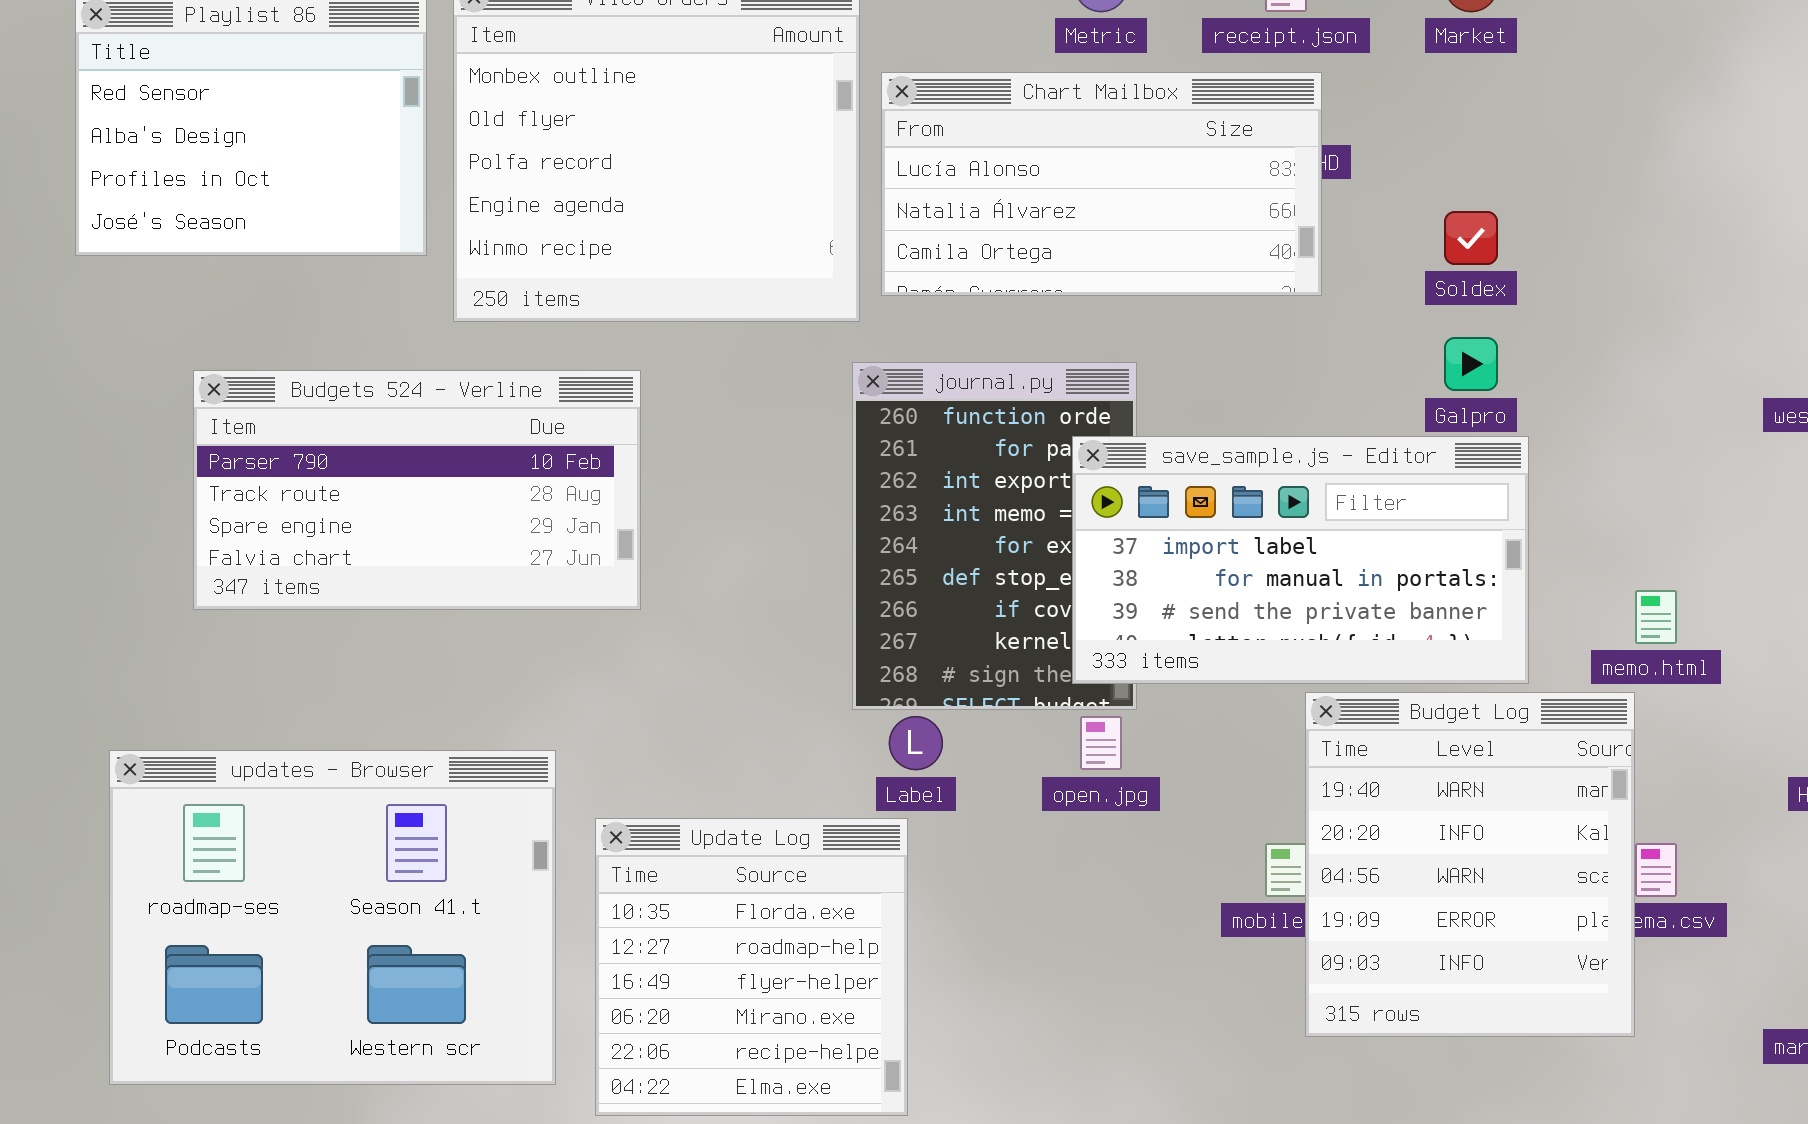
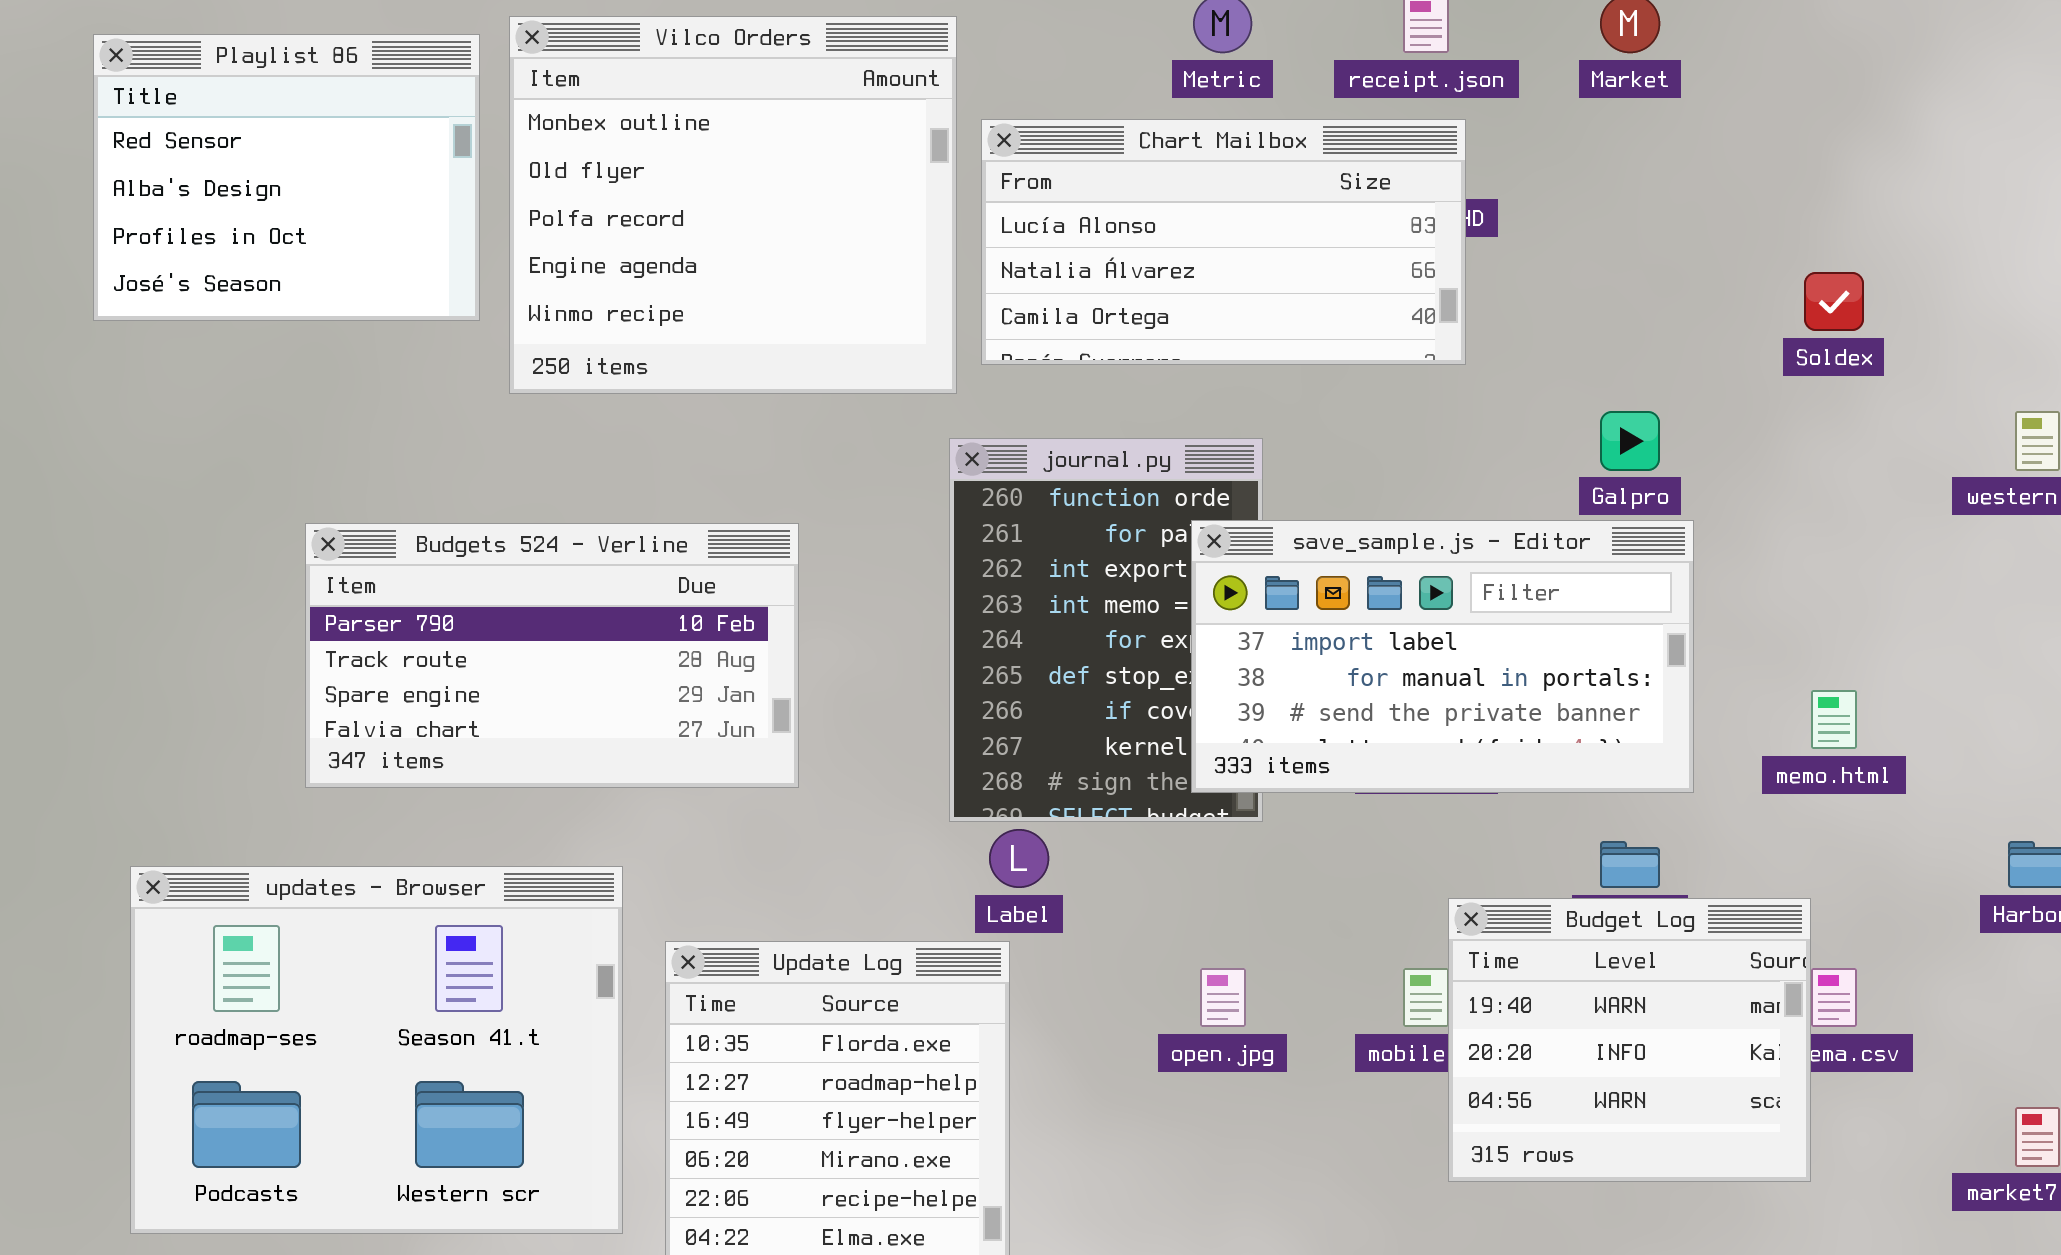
Soldex: [1444,211,1498,265] -> [1804,272,1864,331], moved
Budgets 524 - Verline: [193,370,641,610] -> [305,523,799,788], moved
Budget Log: [1305,692,1635,1037] -> [1448,898,1811,1182], resized
open.jpg: [1080,716,1122,770] -> [1200,968,1246,1027], moved

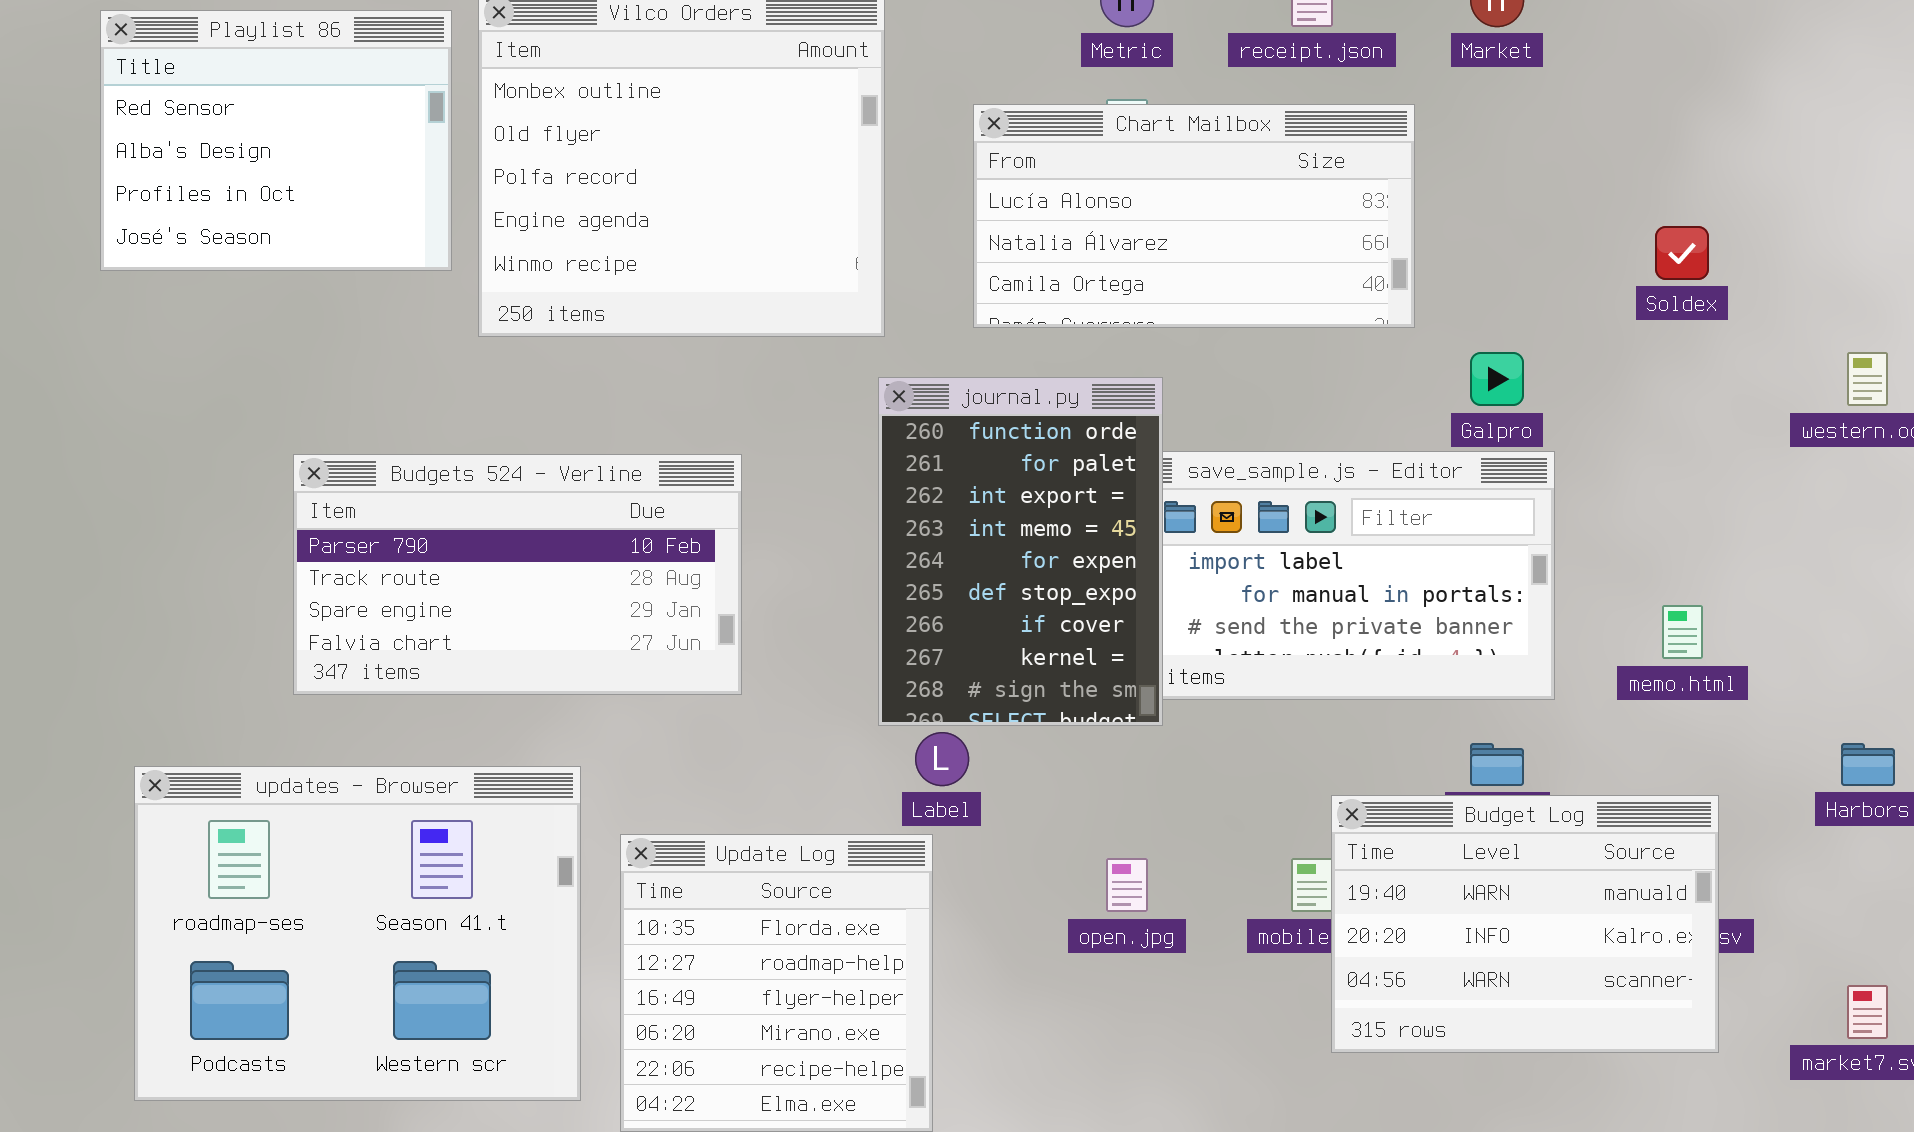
Chart Mailbox: [981,119,1466,365] -> [973,104,1415,328], moved
journal.py: [949,438,1263,822] -> [878,377,1163,726], raised
Budget Log: [1448,898,1811,1182] -> [1331,795,1719,1053], resized

